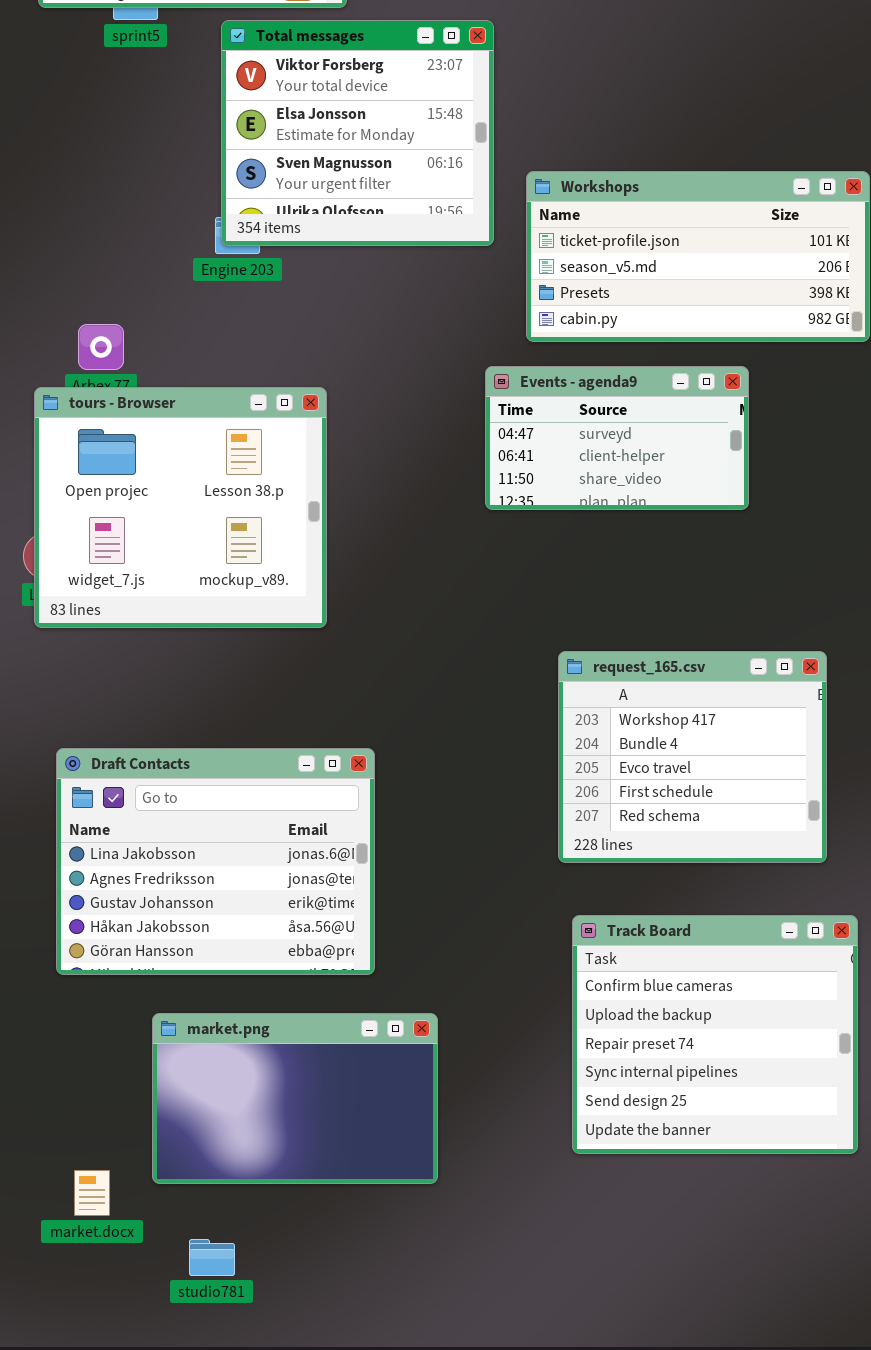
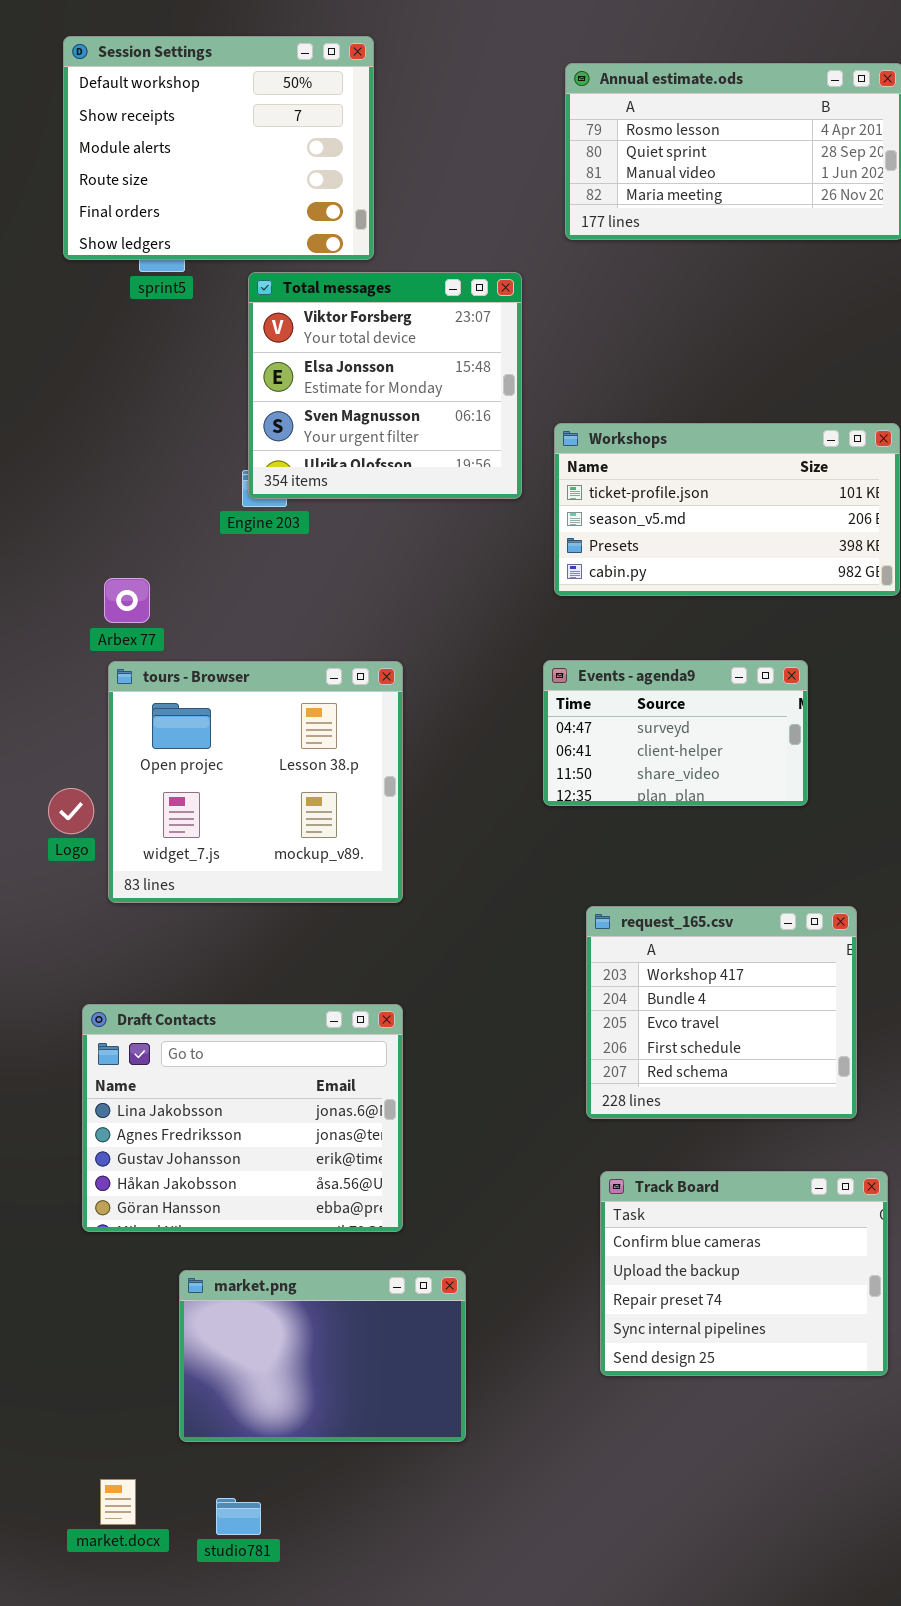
Events - agenda9: [485,366,749,510] -> [543,660,808,806], moved
tours - Browser: [34,387,327,628] -> [108,661,403,903], moved
Track Board: [572,915,858,1154] -> [600,1171,888,1376], resized
market.docx: [74,1170,110,1216] -> [100,1479,136,1525], moved

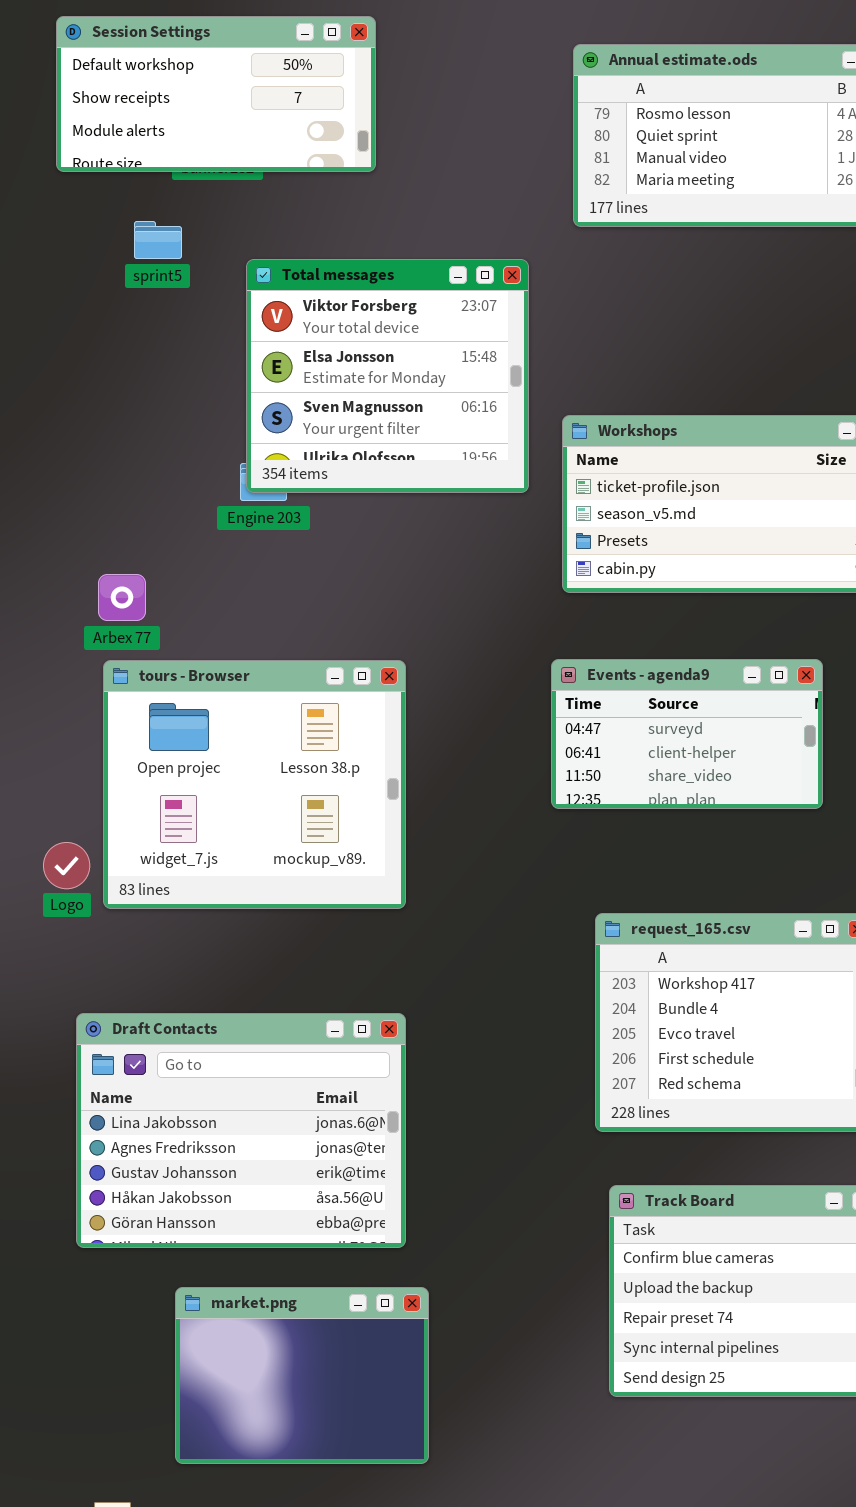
Session Settings: [63,36,374,260] -> [56,16,376,172], resized
Logo: [48,788,94,834] -> [43,842,90,889], moved
market.png: [179,1270,466,1442] -> [175,1287,429,1464], resized

